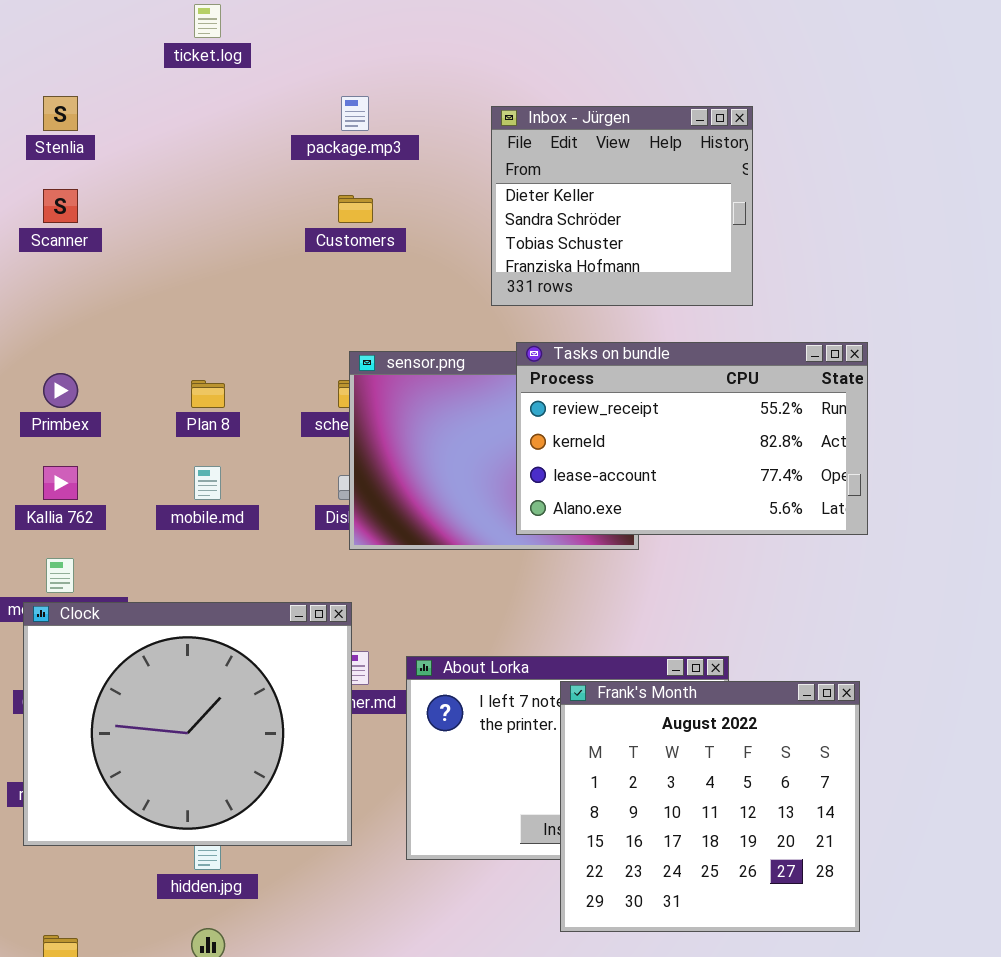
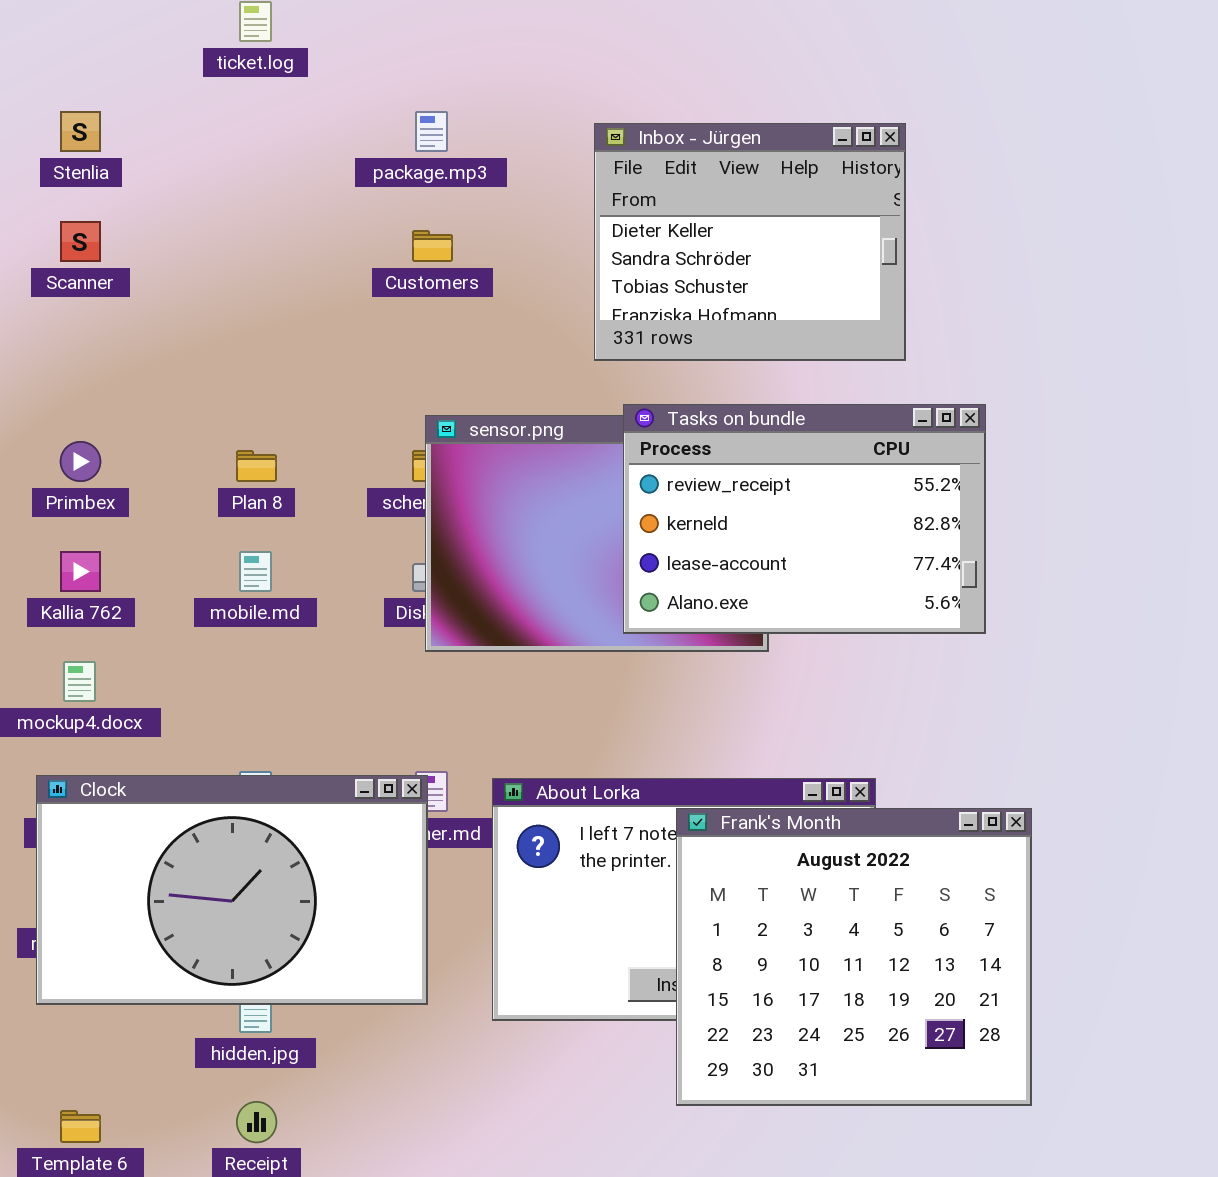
Tasks on bundle: [516,342,868,535] -> [623,404,986,634], resized
Clock: [23,602,352,846] -> [36,775,428,1005], resized

